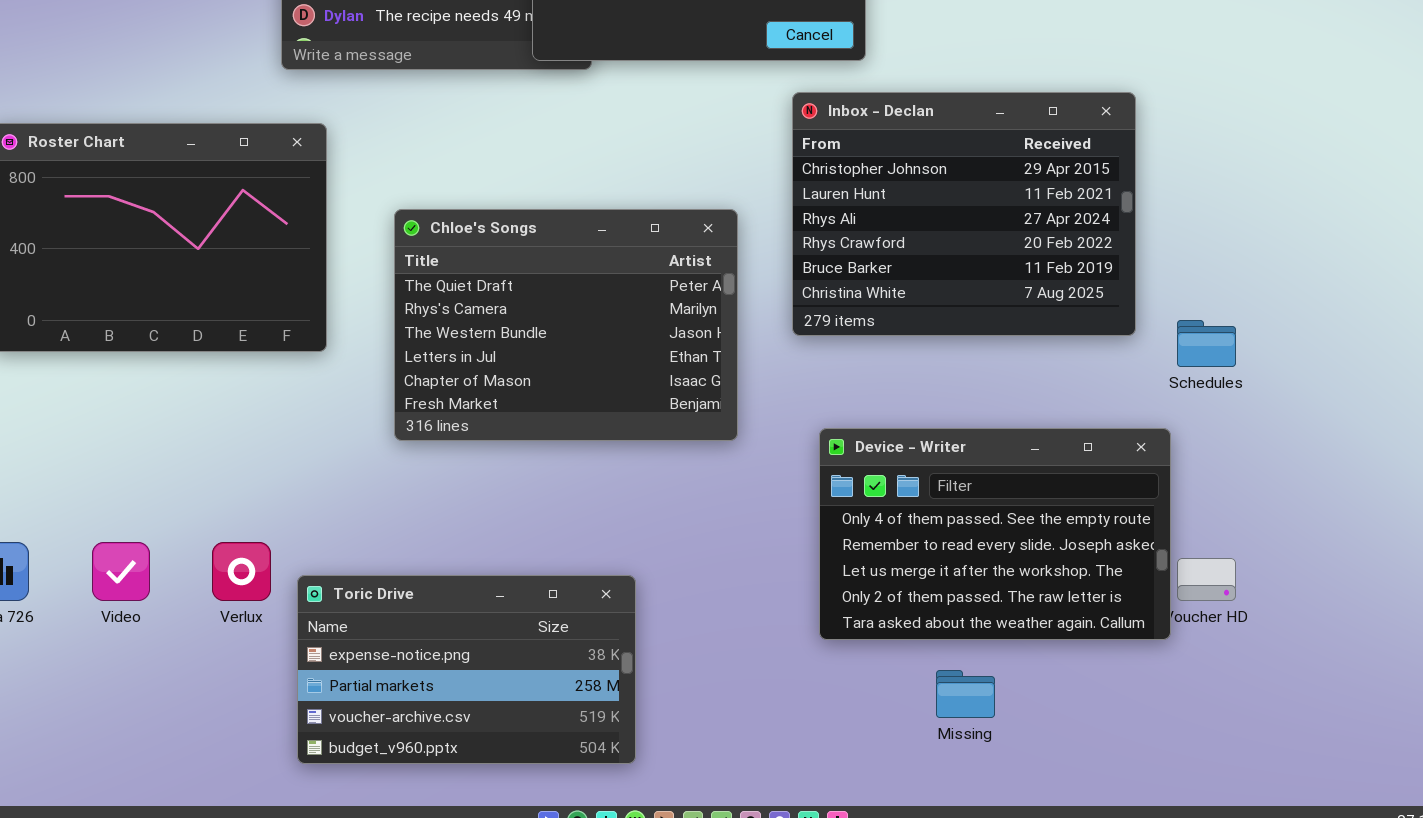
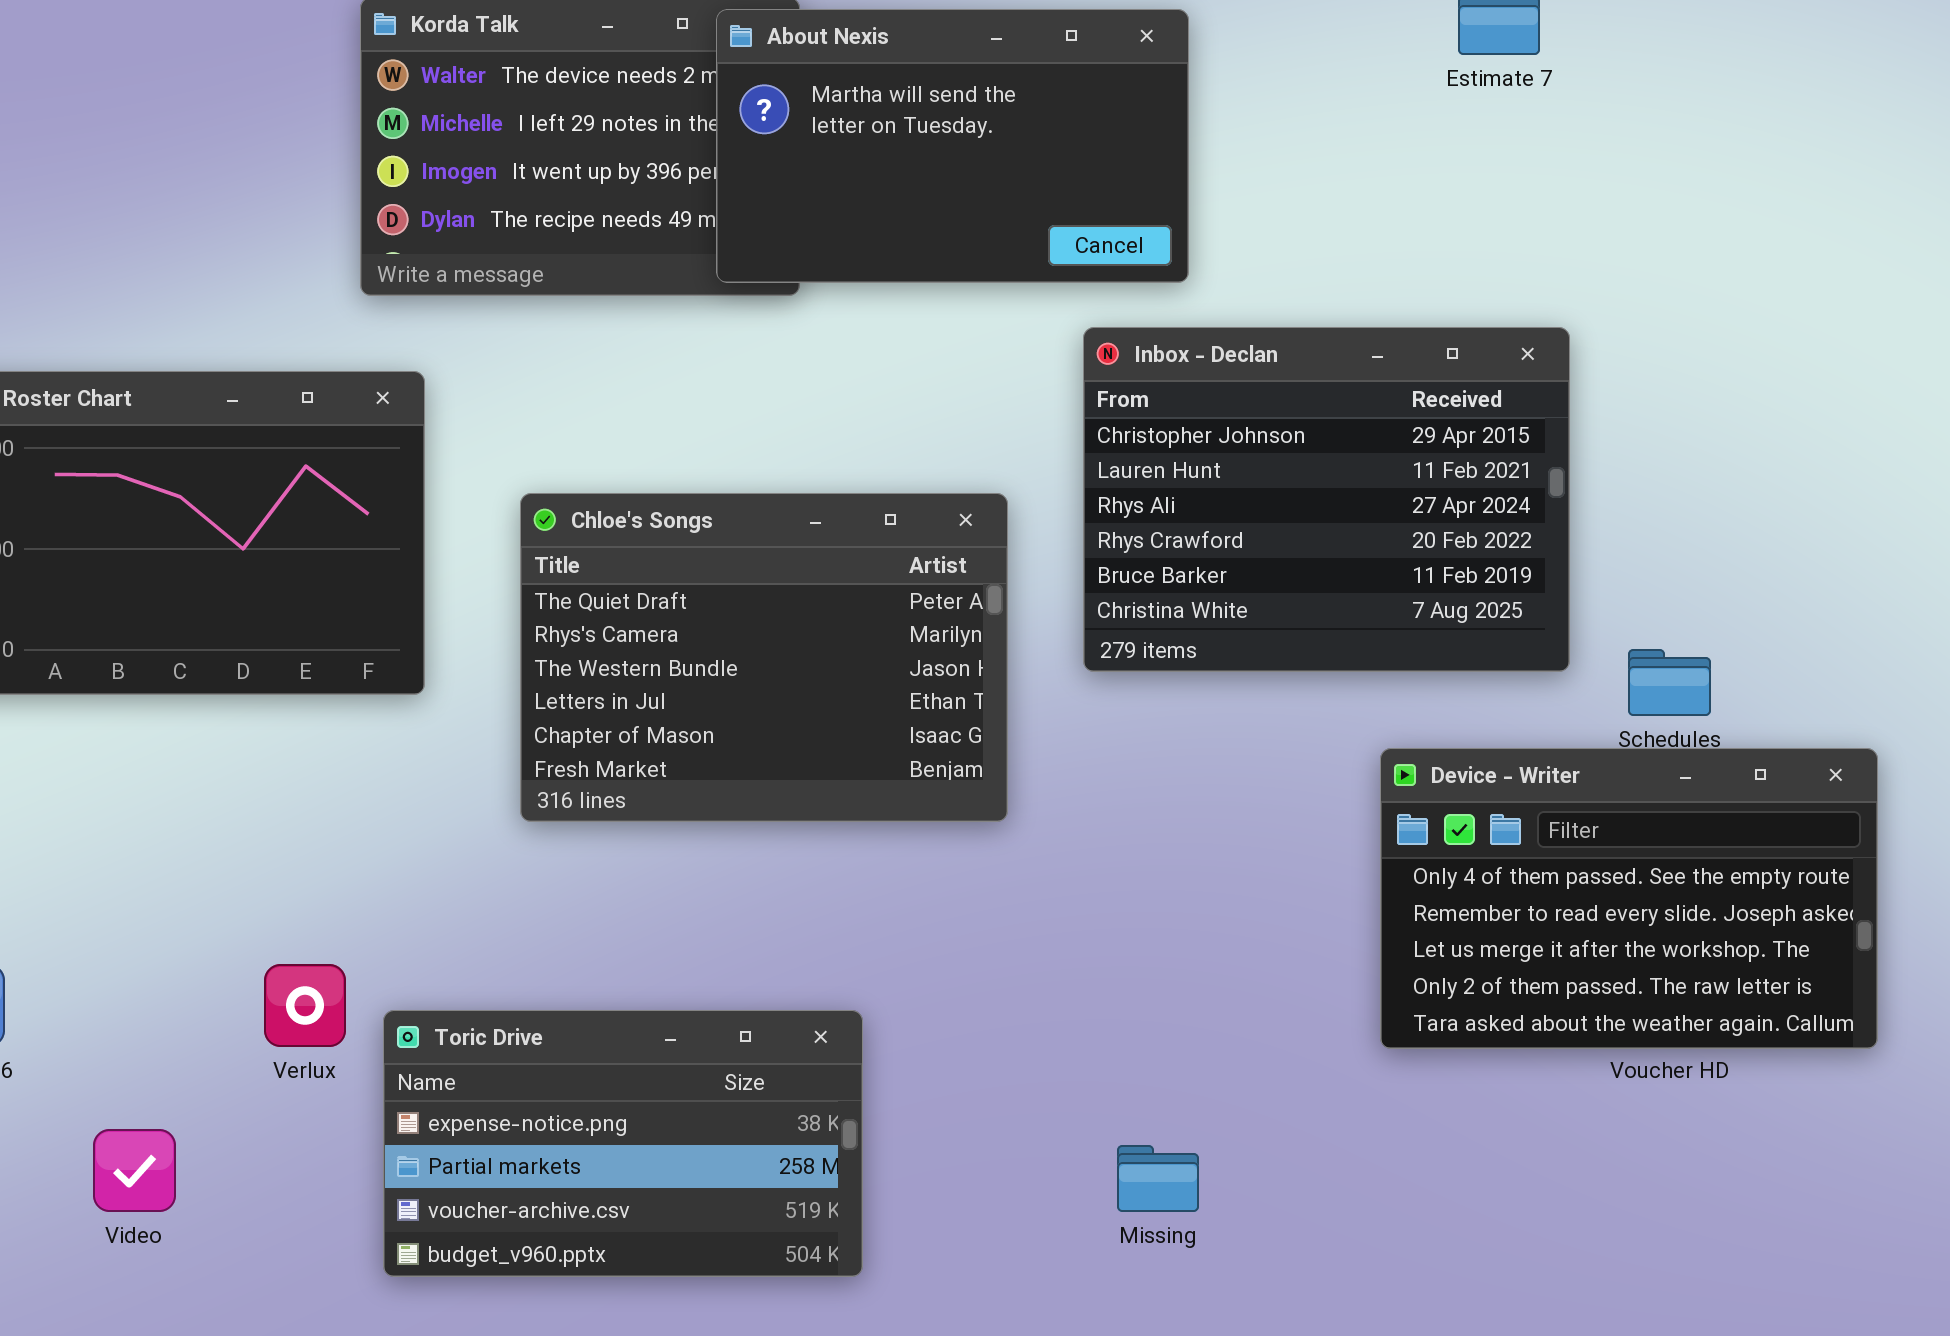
Device - Writer: [819,428,1171,640] -> [1380,748,1878,1049], moved
Video: [92,542,150,601] -> [93,1129,176,1212], moved
Missing: [936,670,995,718] -> [1117,1145,1199,1212], moved

